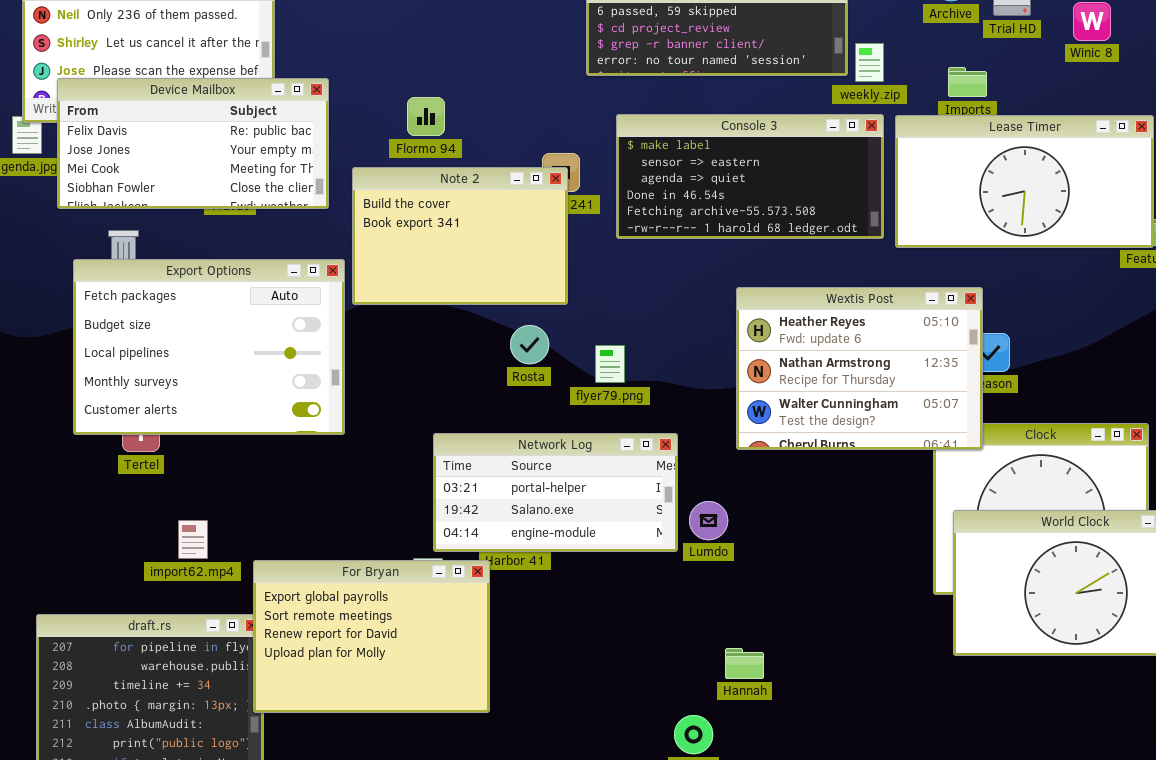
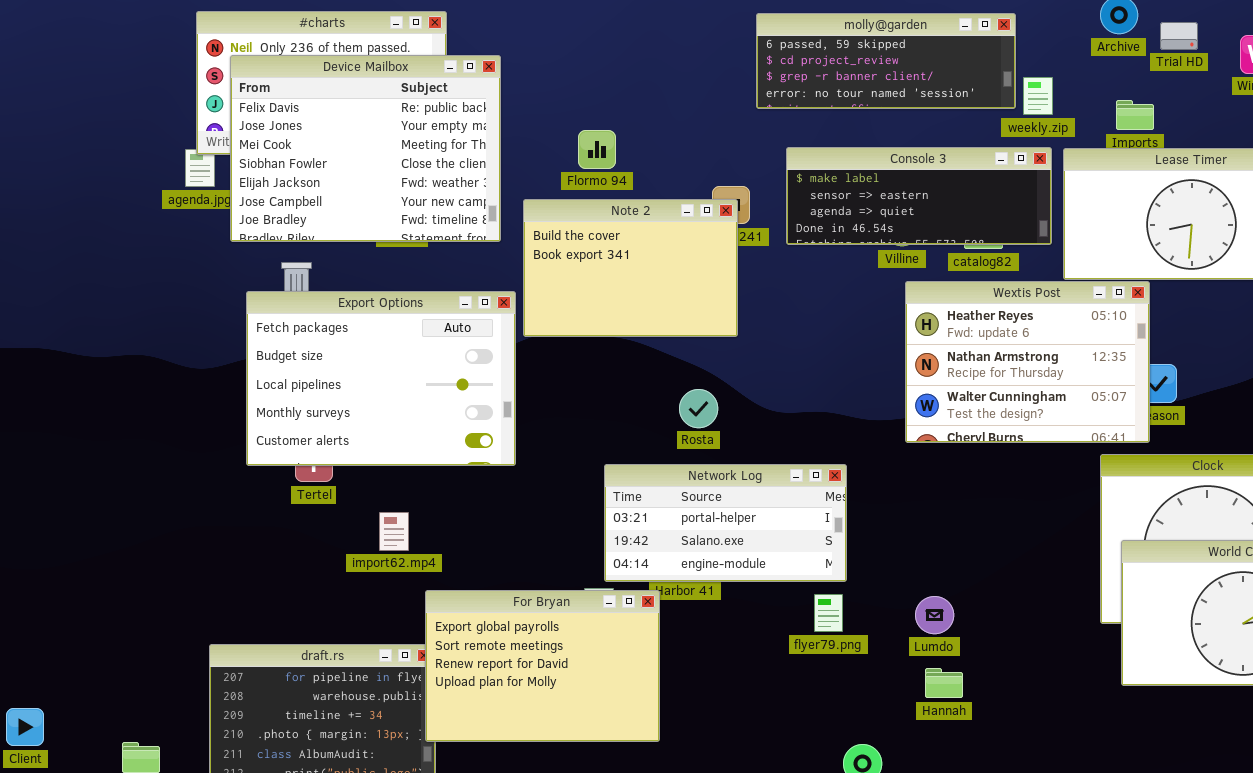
Device Mailbox: [57,78,329,209] -> [230,55,501,242], resized
Console 3: [616,114,884,239] -> [786,147,1052,245], resized
Wextis Post: [736,287,983,450] -> [905,281,1150,443], moved
Rosta: [510,325,549,364] -> [679,389,718,428], moved
flyer79.png: [595,345,625,383] -> [814,594,843,632], moved
Lumdo: [689,501,728,540] -> [915,596,954,634], moved
import62.mp4: [178,520,208,559] -> [379,512,409,551], moved
Hannah: [725,648,764,679] -> [925,668,963,698], moved

